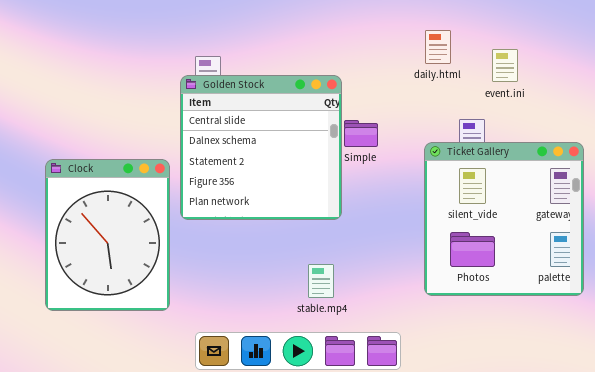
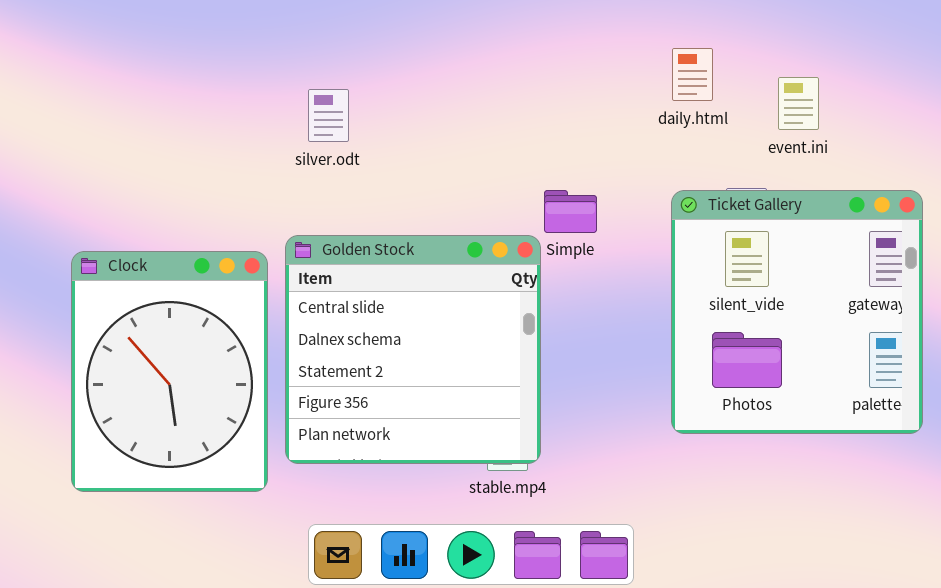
Golden Stock: [180,75,342,220] -> [285,235,541,464], moved
Ticket Gallery: [424,142,584,296] -> [671,190,923,434], moved

